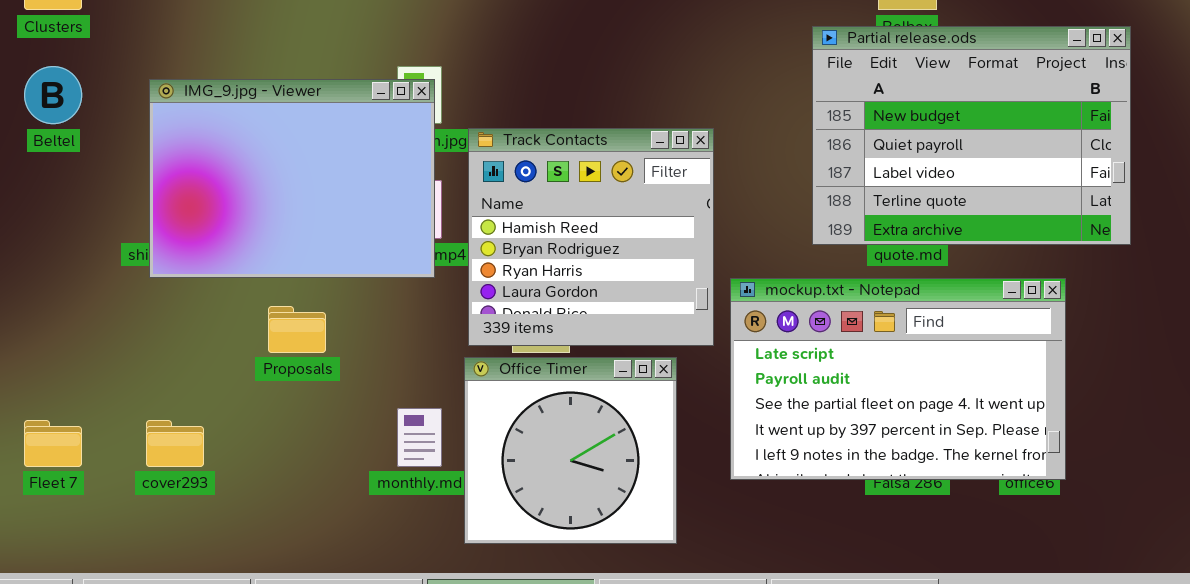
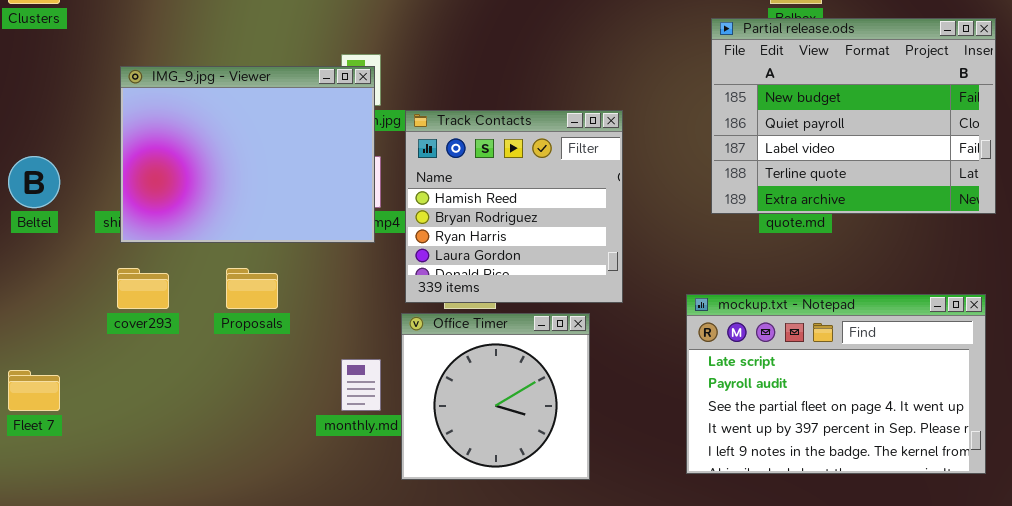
Beltel: [24,66,82,124] -> [8,156,60,208], moved
mockup.txt - Notepad: [730,278,1066,480] -> [686,294,986,474], moved
cover293: [146,420,204,467] -> [117,268,169,309], moved

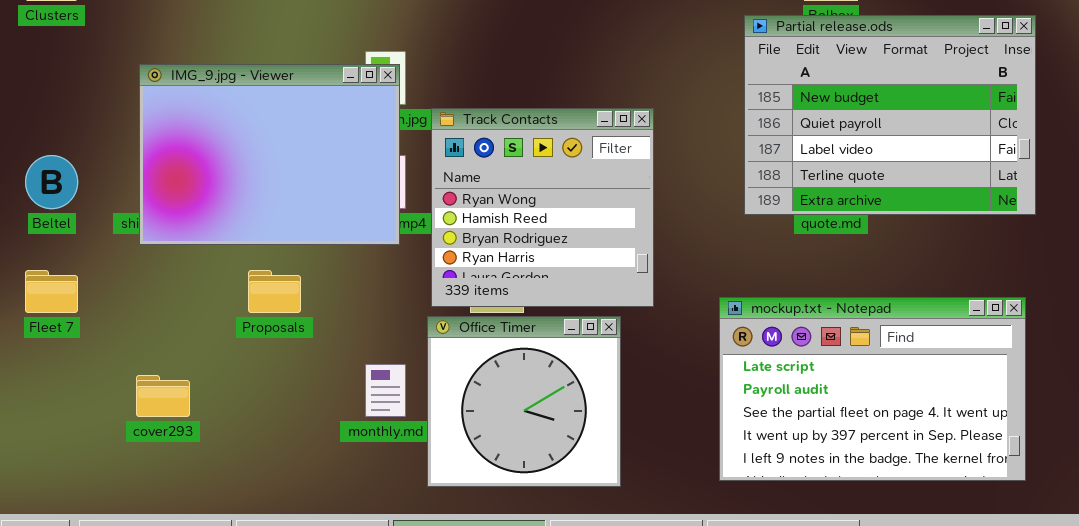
Track Contacts: [405,110,623,303] -> [431,108,654,307], scrolled up 1 row
cover293: [117,268,169,309] -> [136,375,190,417], moved
Fleet 7: [8,370,60,411] -> [25,270,78,313], moved

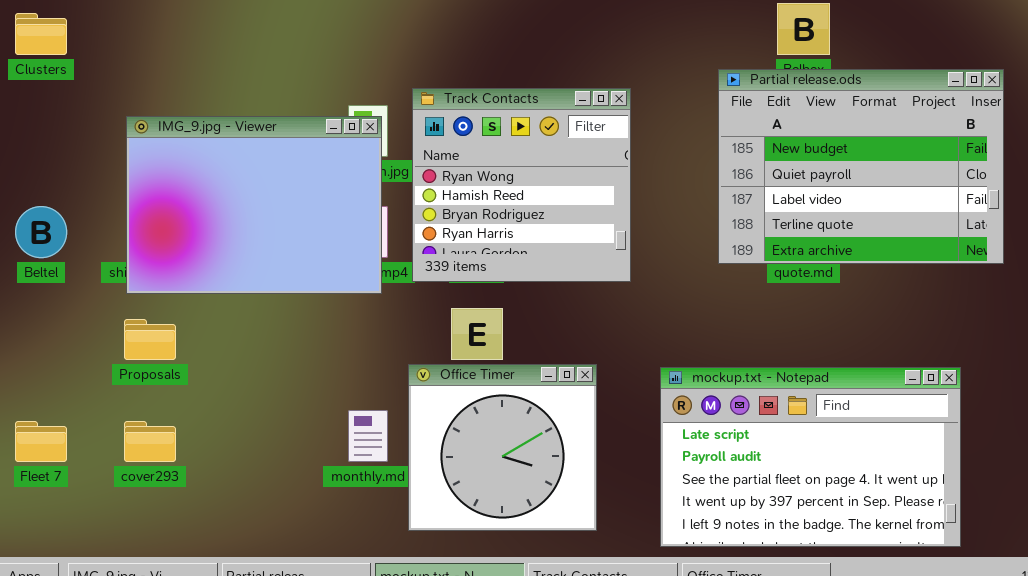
Track Contacts: [431,108,654,307] -> [412,88,631,282], moved
Fleet 7: [25,270,78,313] -> [15,421,67,462], moved
Proposals: [248,270,301,313] -> [124,319,176,360], moved
mockup.txt - Notepad: [719,297,1026,481] -> [660,367,961,547], moved

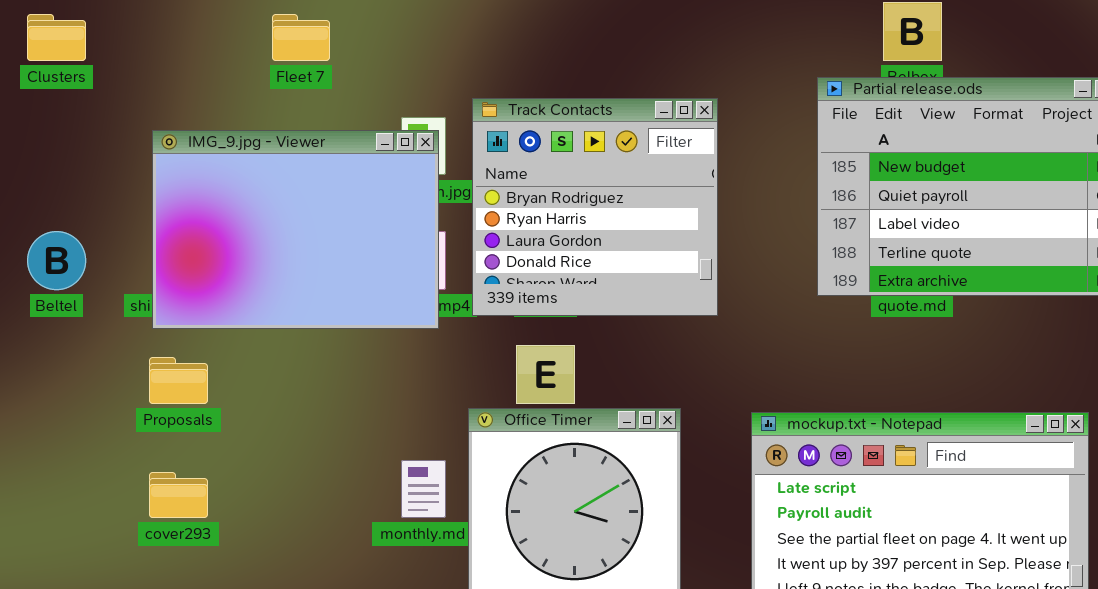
Track Contacts: [412,88,631,282] -> [472,98,718,316], scrolled down 2 rows
Fleet 7: [15,421,67,462] -> [272,14,330,61], moved

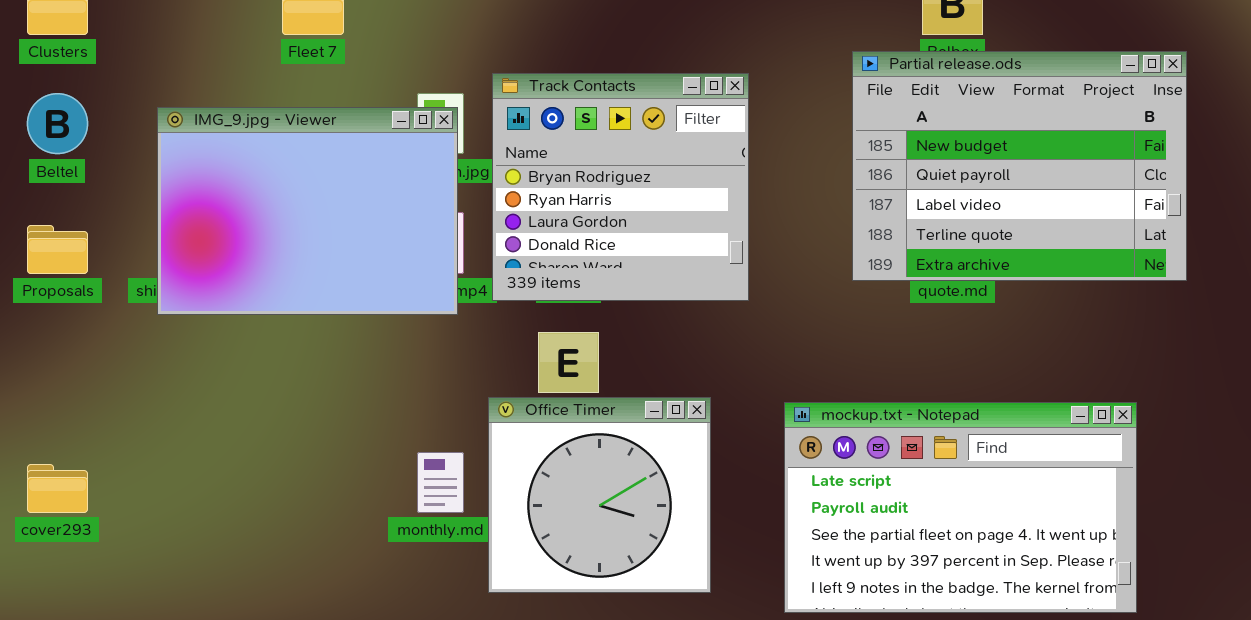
Beltel: [27,231,86,290] -> [27,93,88,154], moved
Proposals: [149,357,208,404] -> [27,225,88,274], moved
cover293: [149,472,208,518] -> [27,464,88,513], moved

